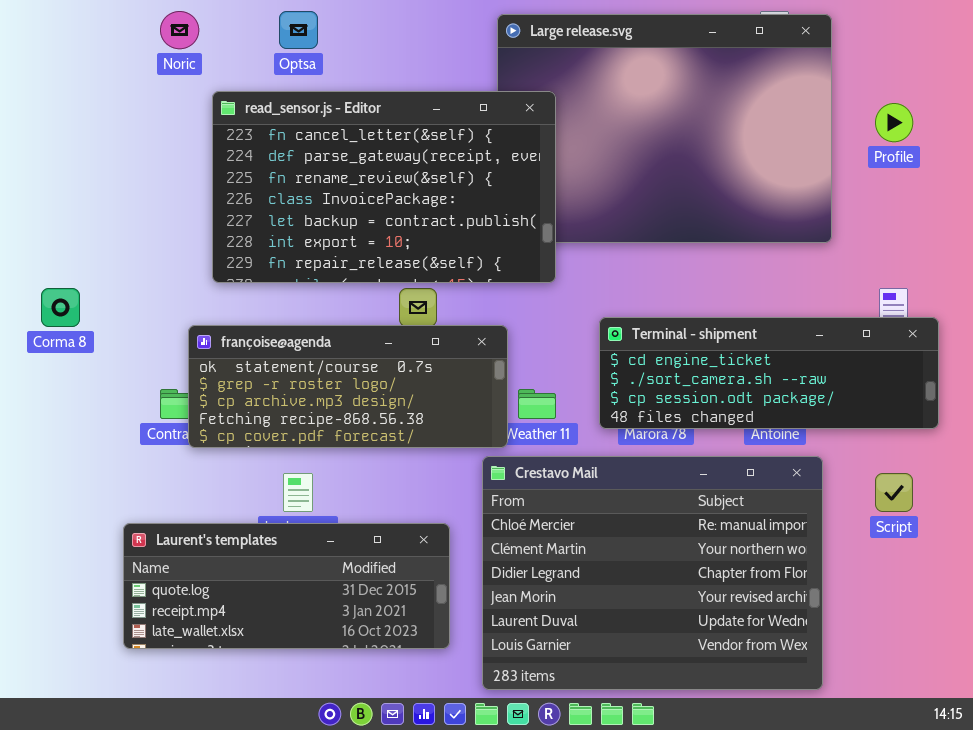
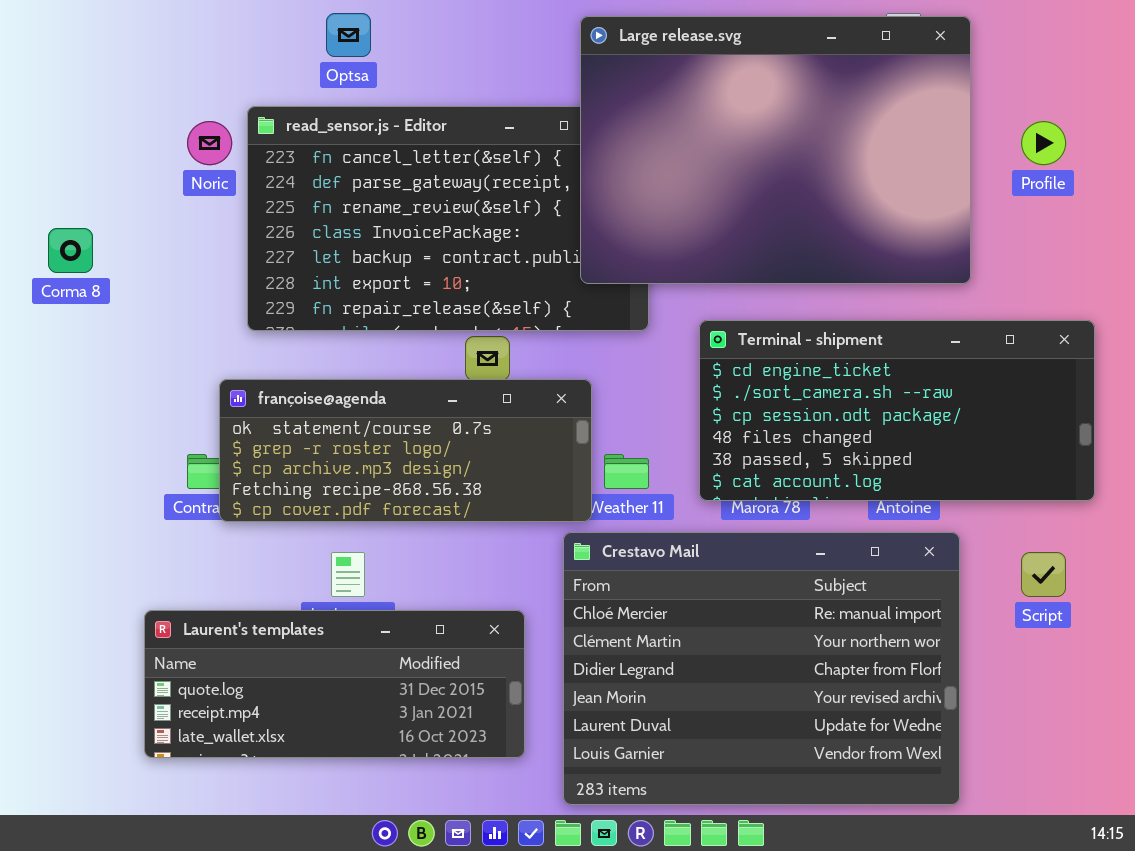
Noric: [160,11,199,49] -> [187,121,232,165], moved
Large release.svg: [497,14,832,243] -> [580,16,971,284], raised
Corma 8: [41,288,80,327] -> [48,228,93,273], moved
Terminal - shipment: [599,317,939,429] -> [699,320,1095,501], resized

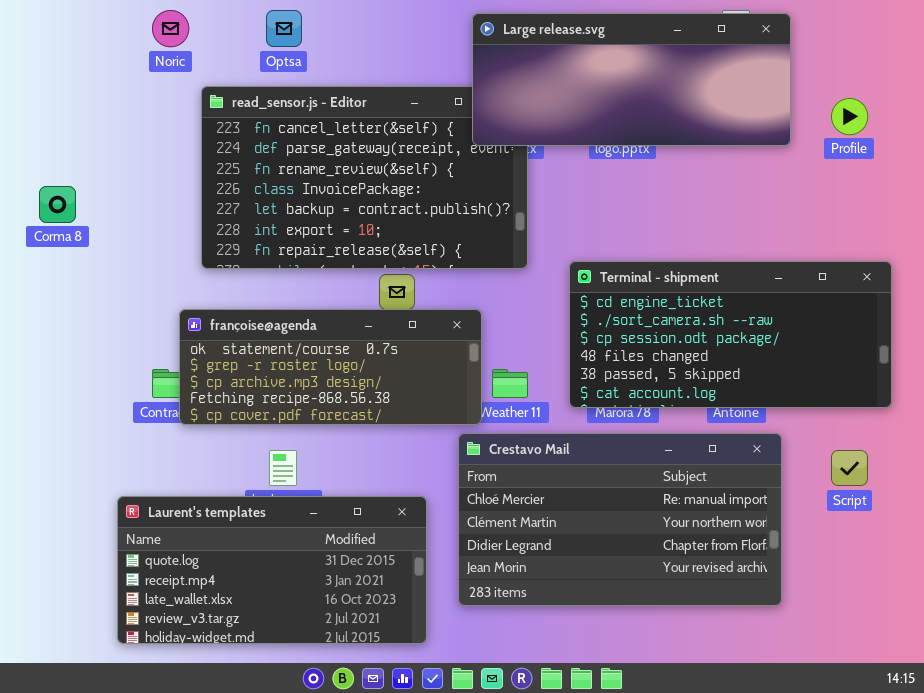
Large release.svg: [580,16,971,284] -> [472,13,791,146], resized
Noric: [187,121,232,165] -> [152,10,189,47], moved
Crestavo Mail: [563,532,960,805] -> [458,433,782,606], resized
Laurent's templates: [144,610,525,758] -> [117,496,427,644], resized

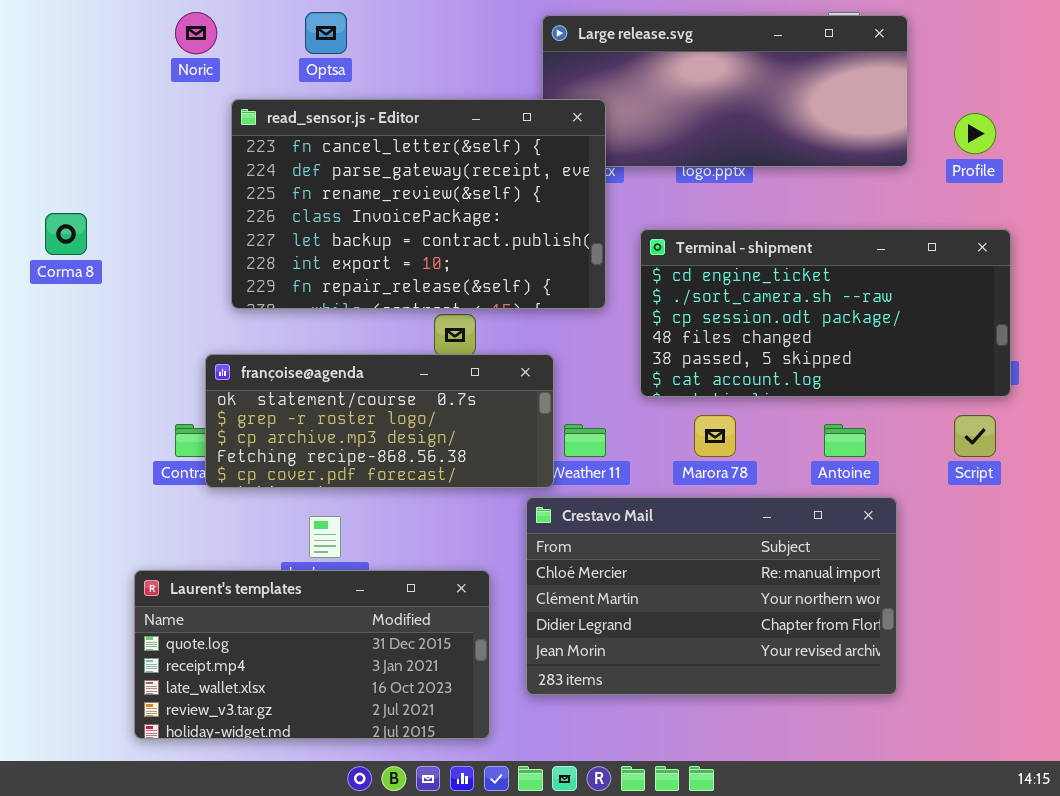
read_sensor.js - Editor: [201,86,528,269] -> [231,99,606,309], raised
Terminal - shipment: [569,261,892,408] -> [640,229,1011,397], moved
Script: [831,450,868,486] -> [954,415,996,457], moved

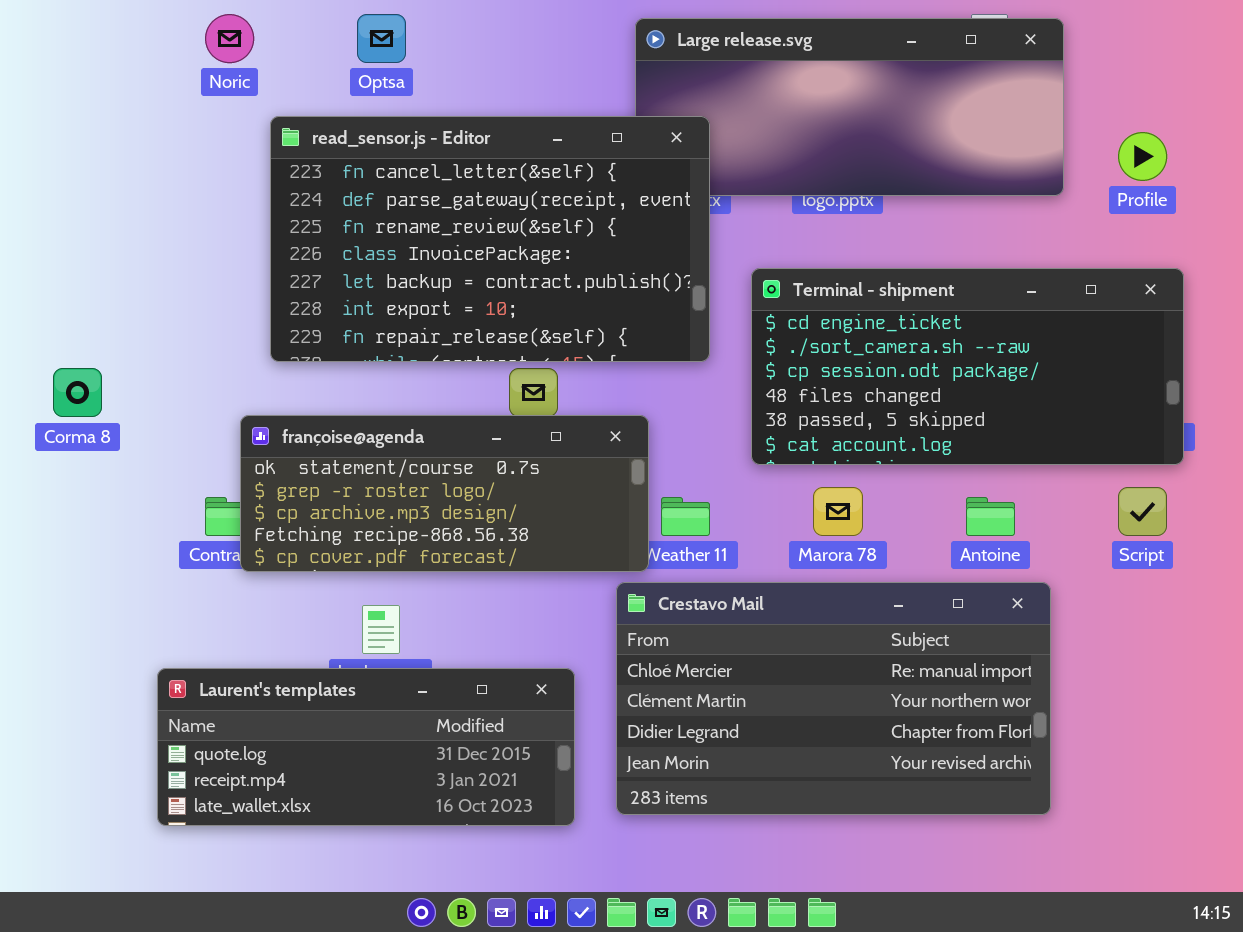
Corma 8: [45,213,87,255] -> [53,368,102,417], moved
Laurent's templates: [134,570,490,739] -> [157,668,575,826], resized

